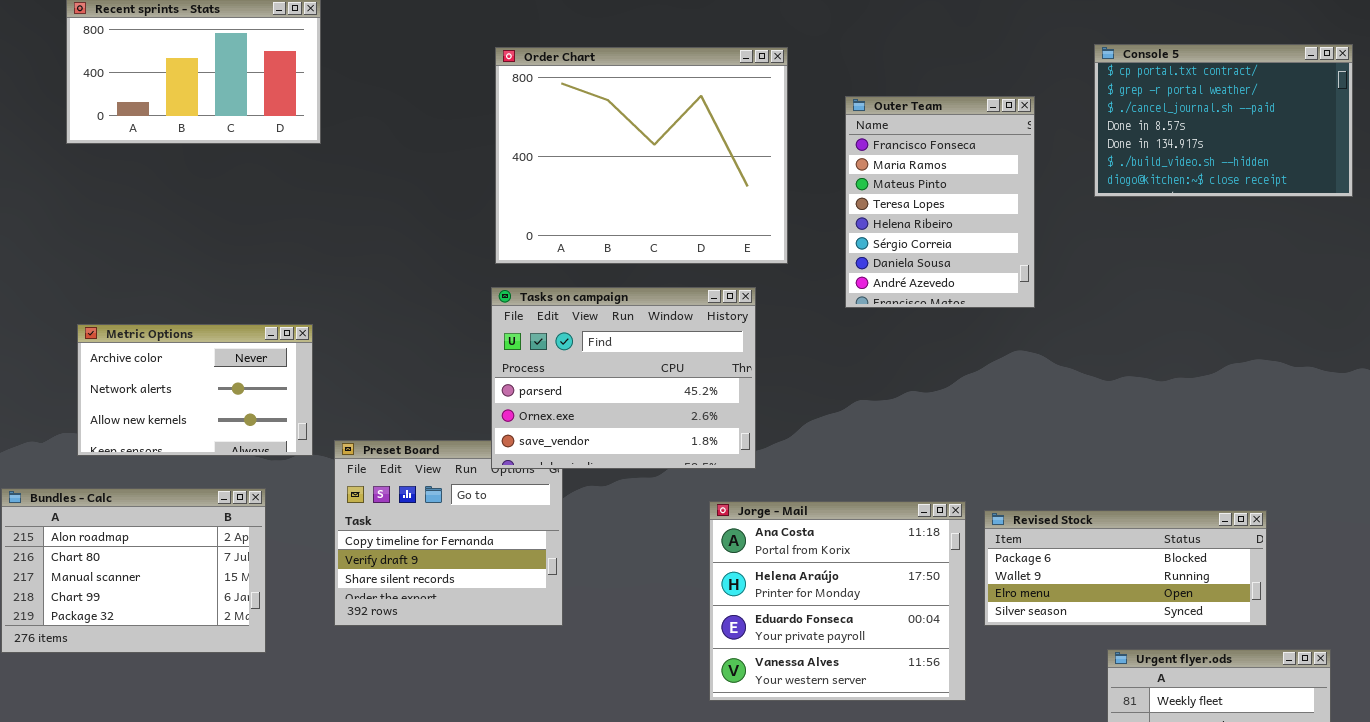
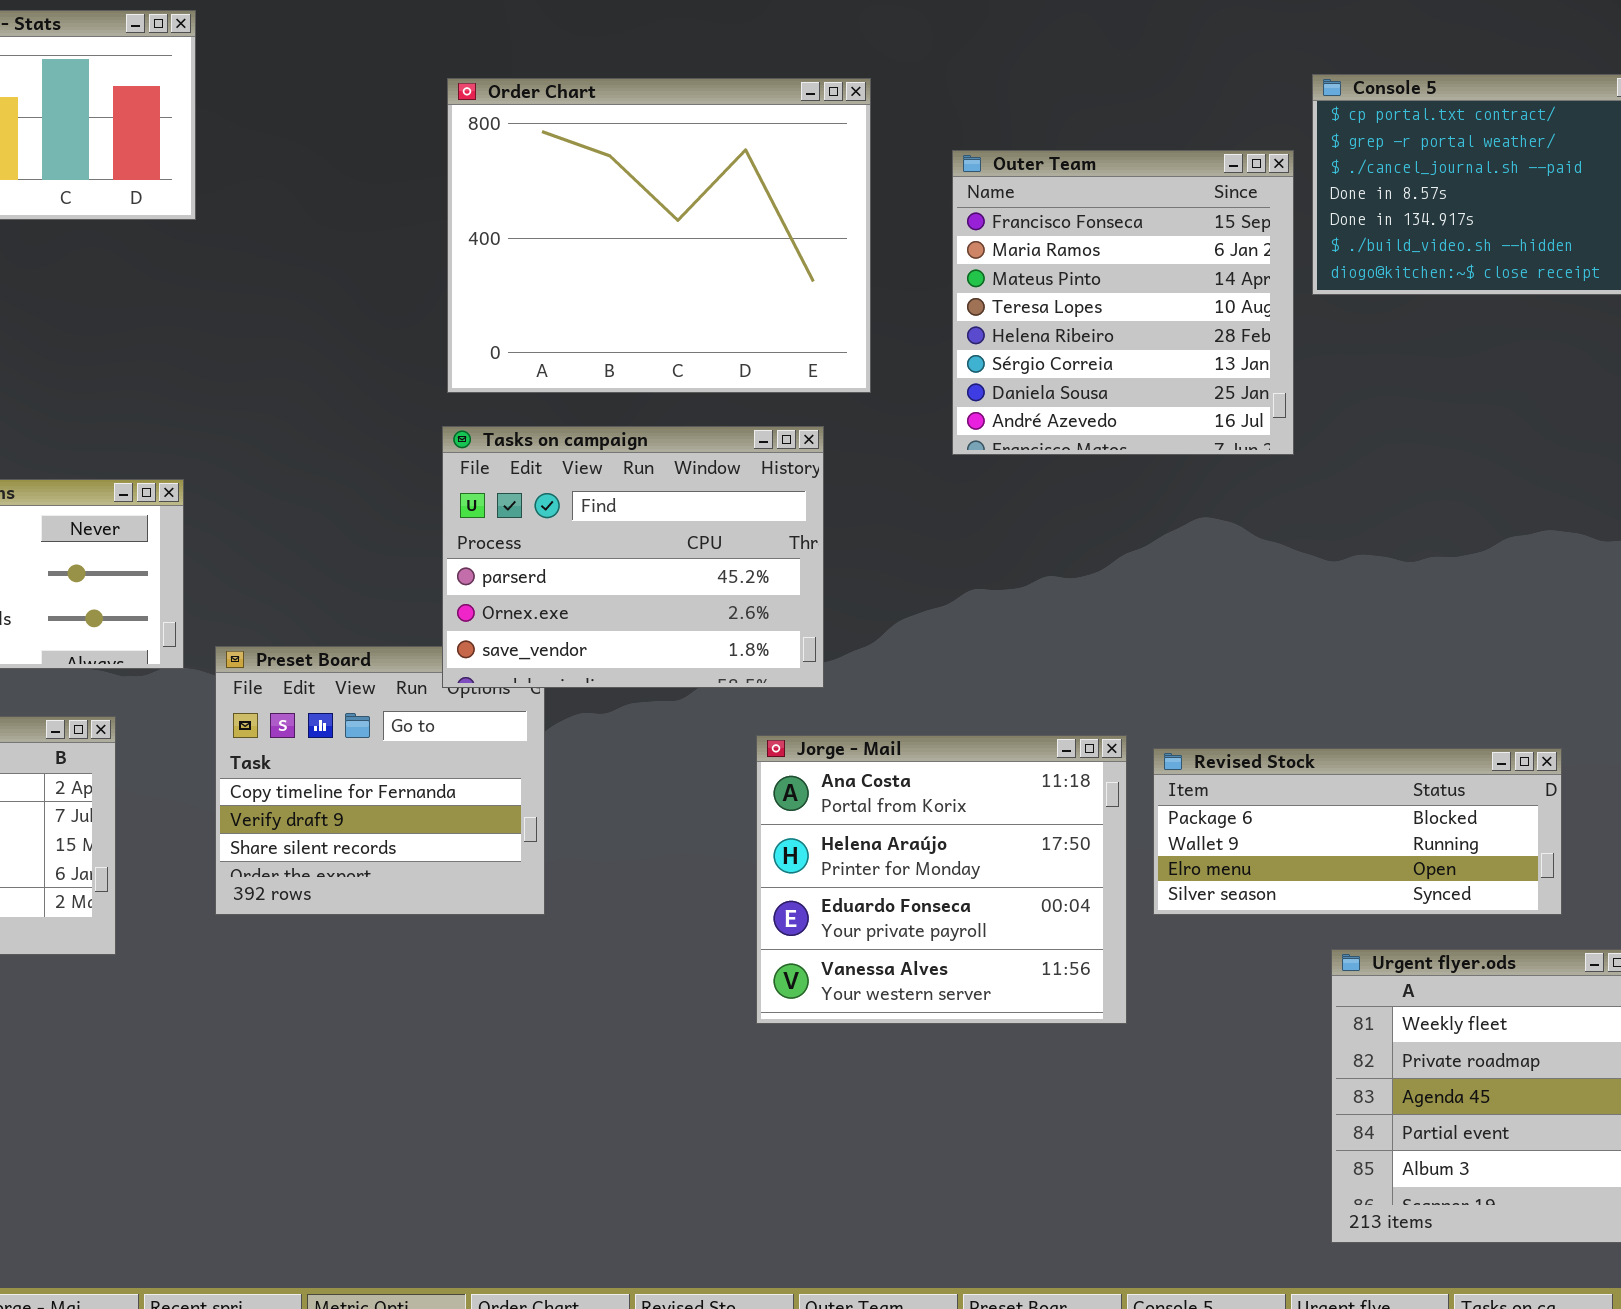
Outer Team: [845,96,1035,308] -> [952,150,1294,455], resized

